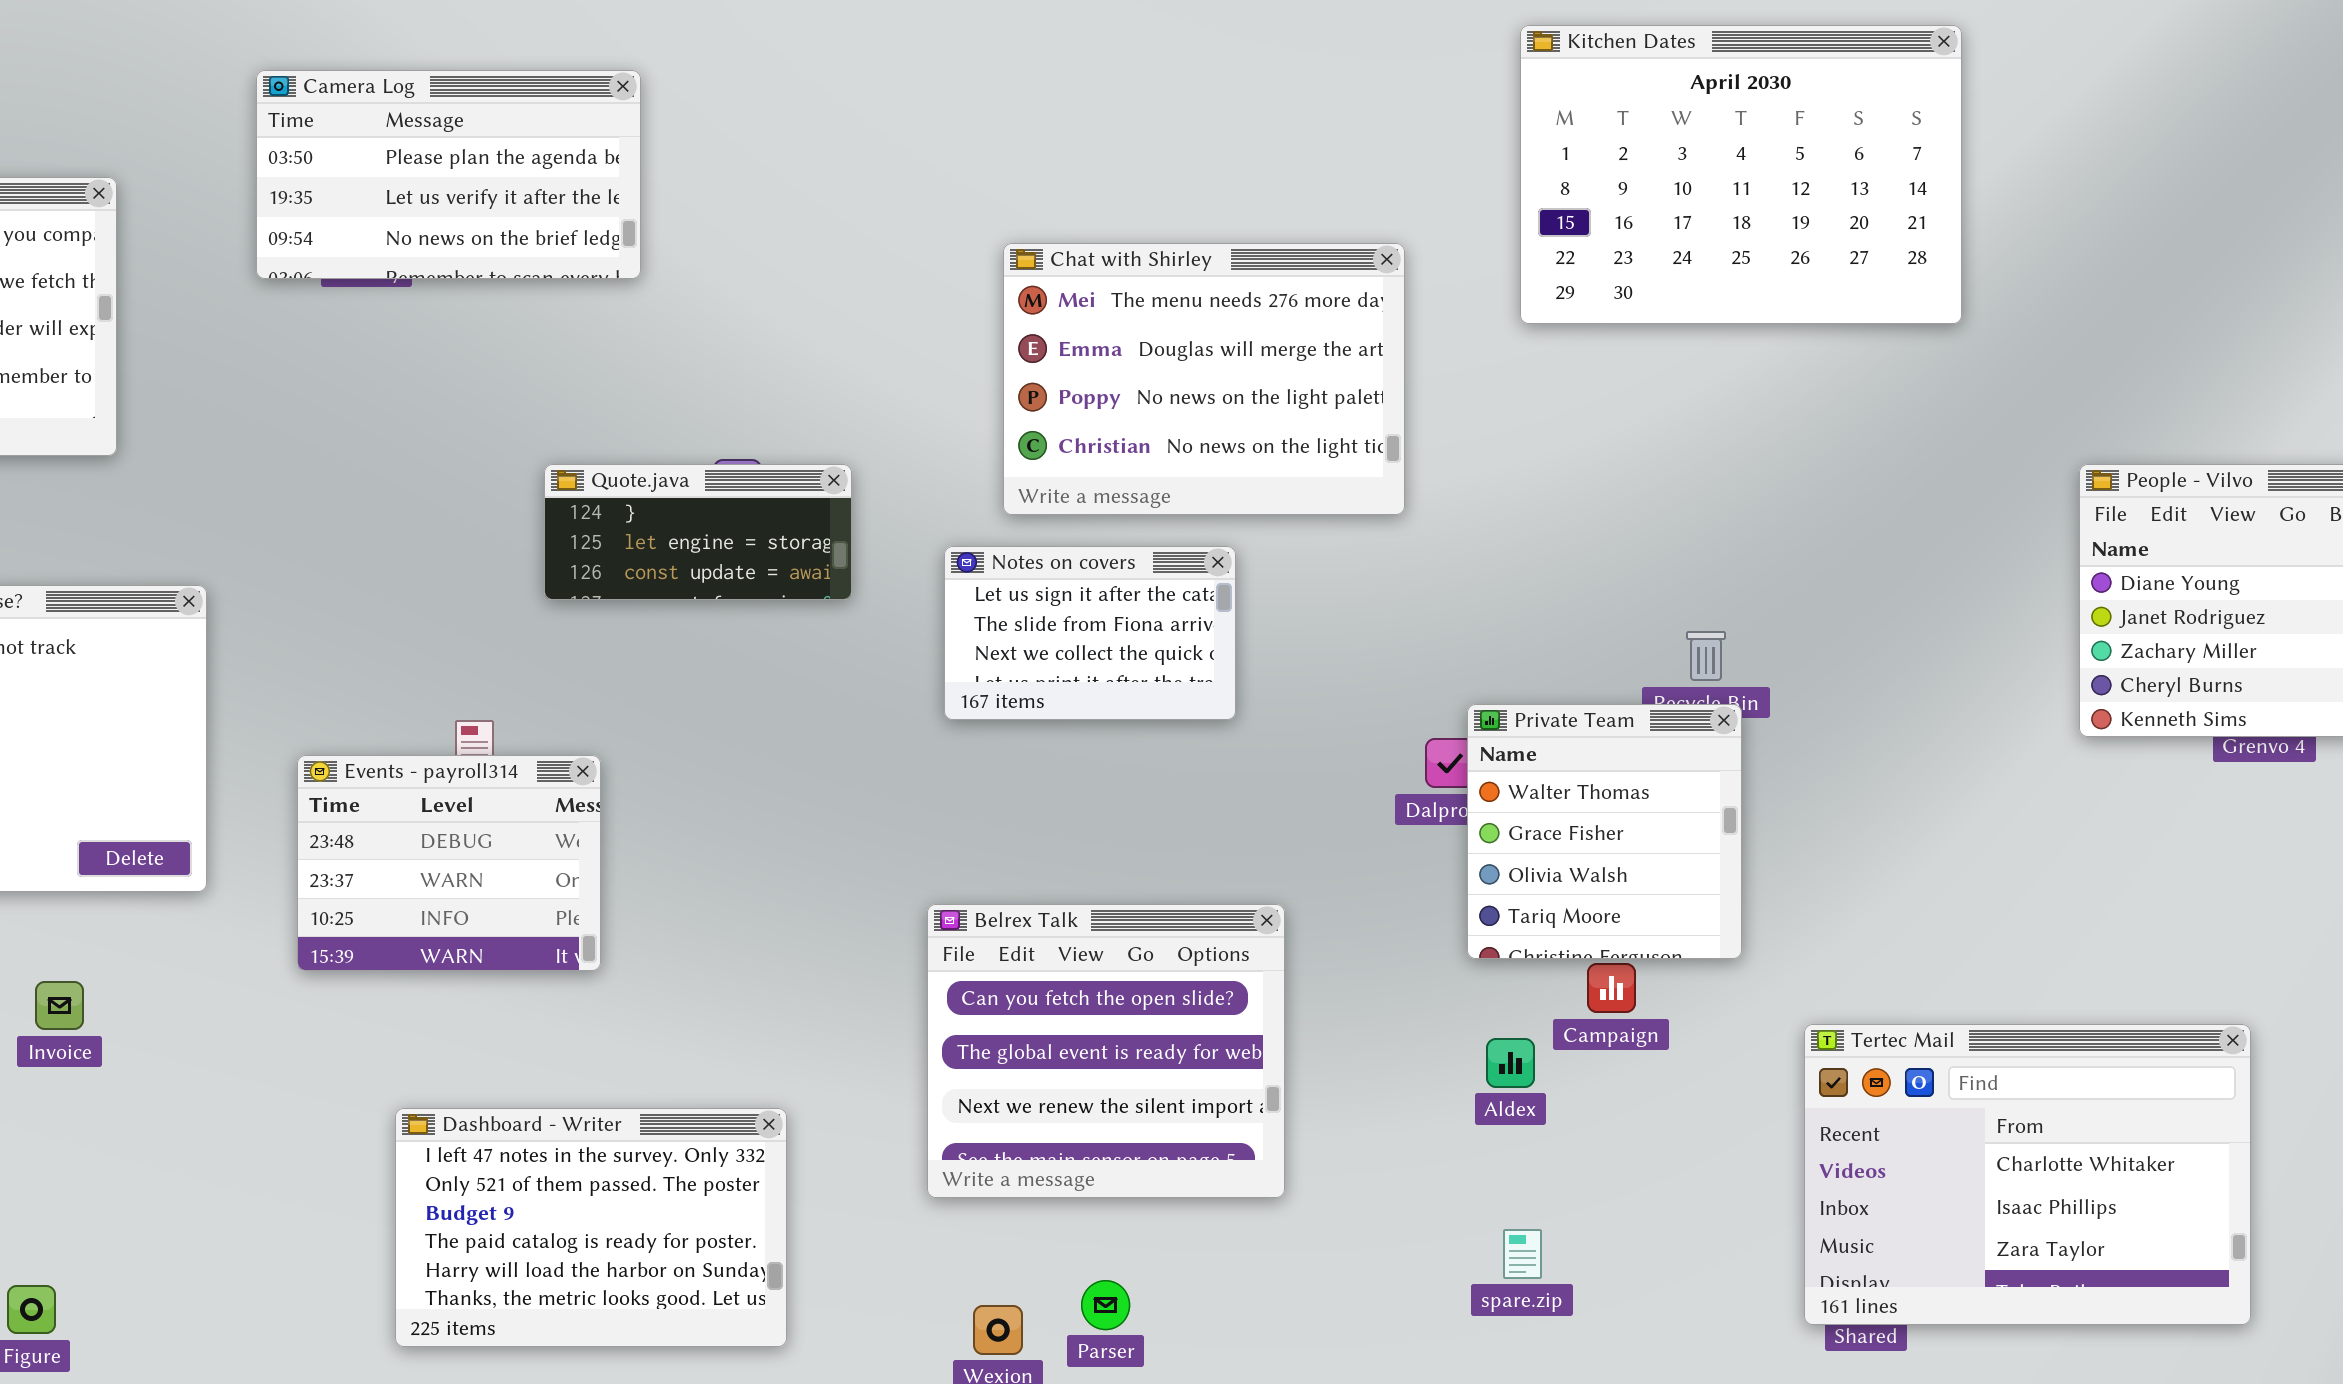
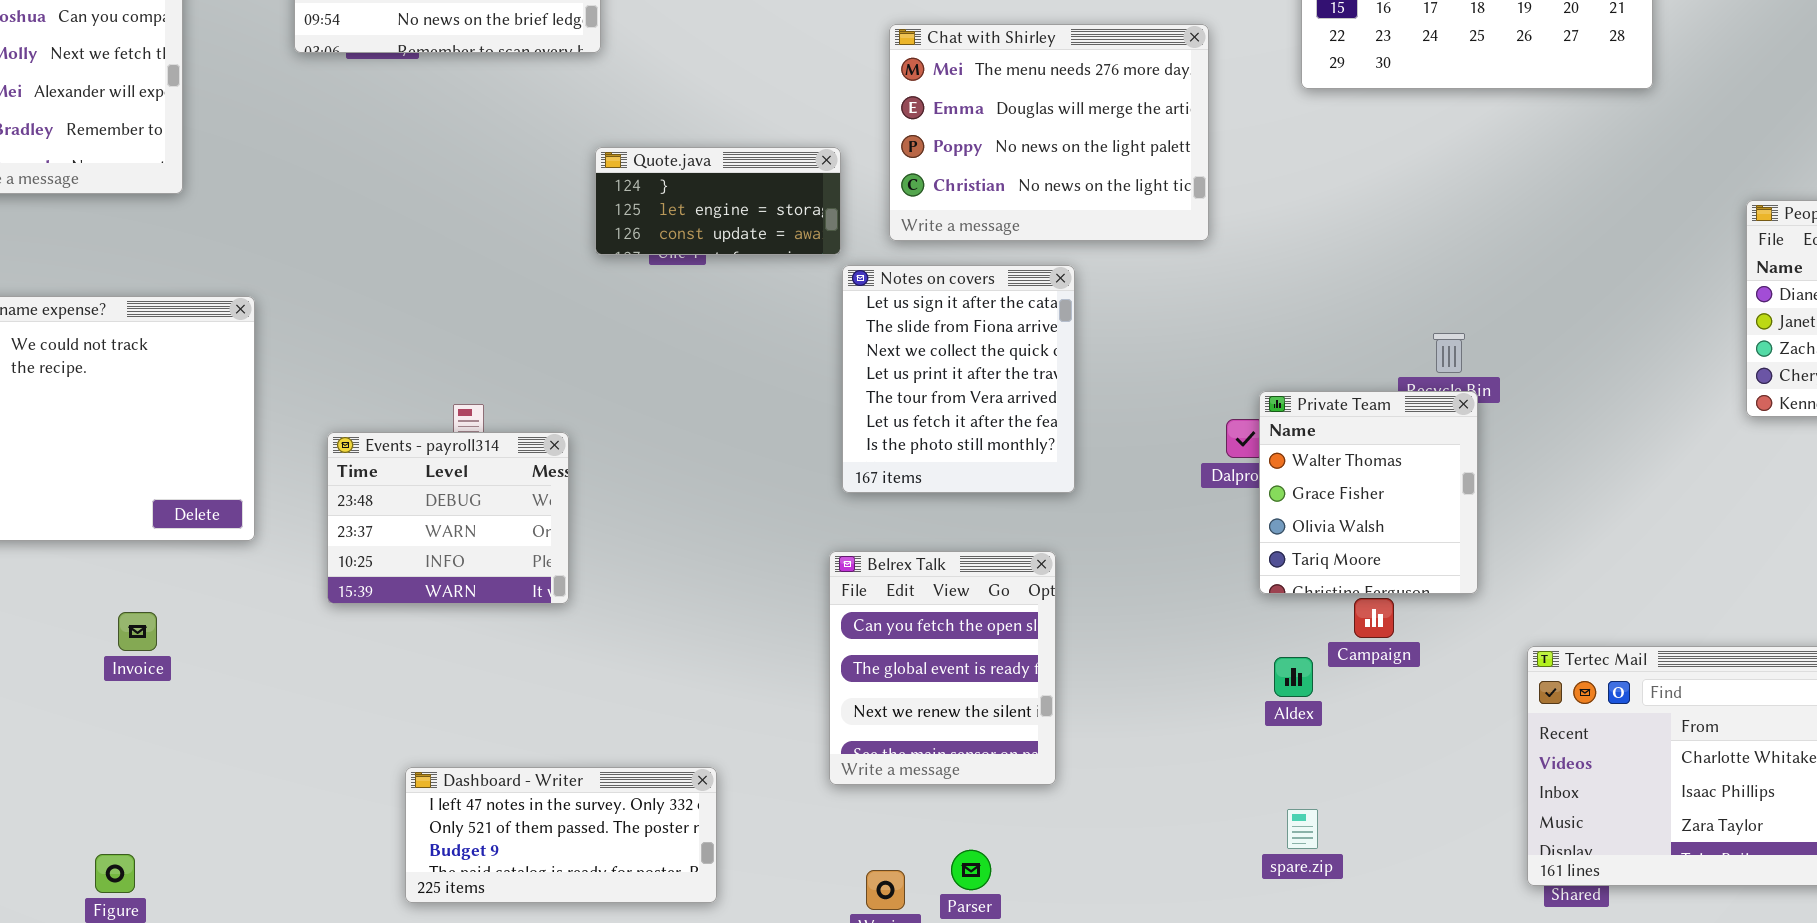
Quote.java: [544,464,852,600] -> [595,147,841,255], moved
Notes on covers: [944,546,1236,720] -> [842,265,1075,493], resized
Belrex Talk: [927,904,1285,1198] -> [829,551,1056,785], resized
Dashboard - Writer: [395,1108,787,1347] -> [405,767,717,903], resized

